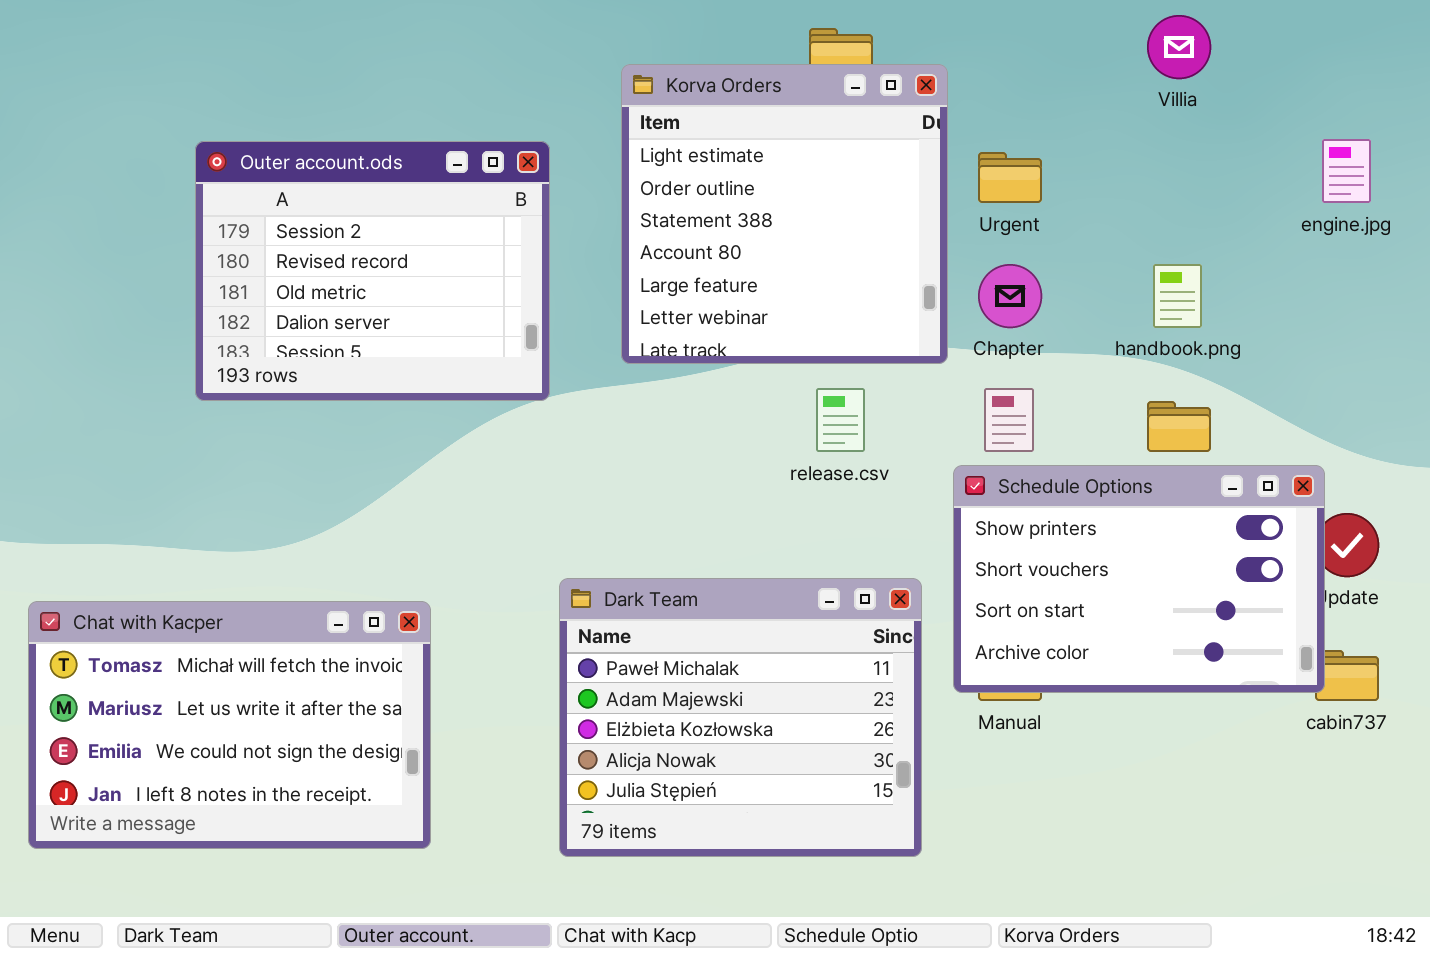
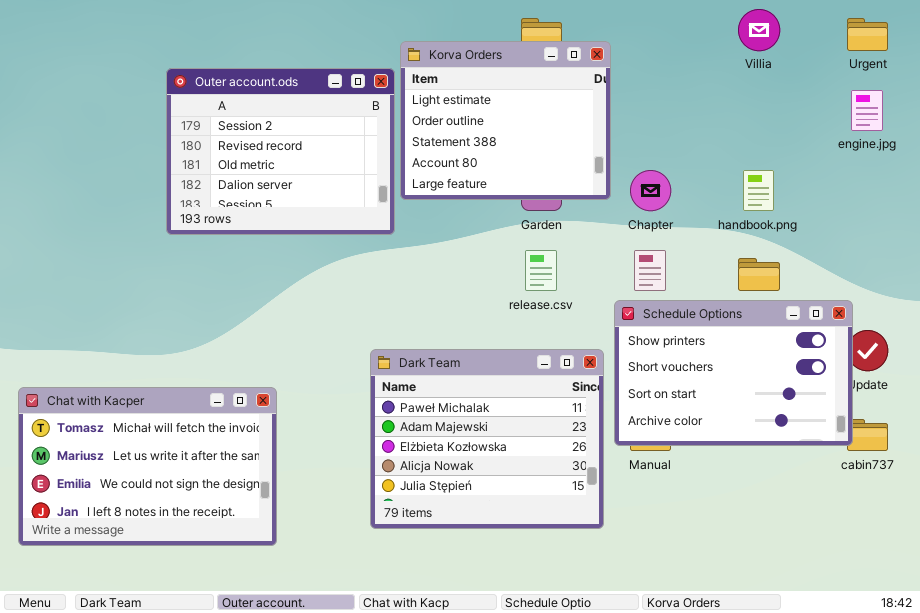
Korva Orders: [621,64,948,364] -> [400,41,611,200], resized
Outer account.ods: [195,141,550,401] -> [166,68,395,235], moved
Urgent: [978,152,1042,203] -> [847,18,888,51], moved
Dark Team: [559,578,922,857] -> [370,349,604,529], moved

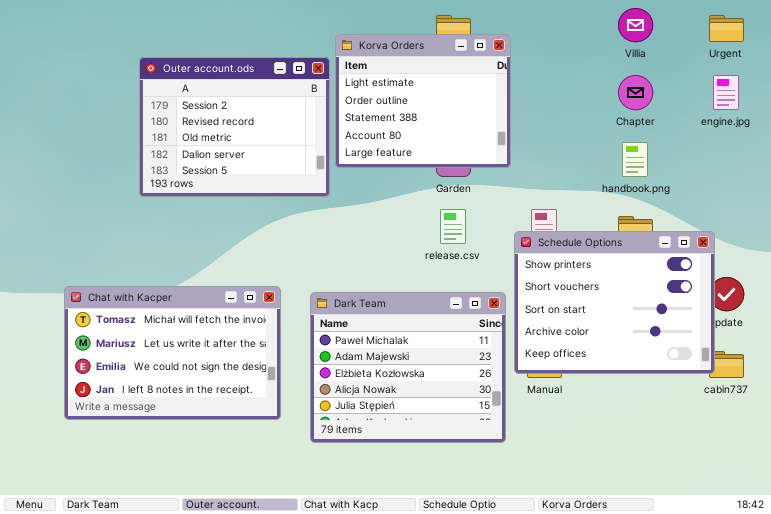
Chapter: [630,170,671,211] -> [618,75,653,110], moved
Schedule Options: [614,300,853,446] -> [514,231,715,374], resized
Chat with Kacper: [18,387,277,546] -> [64,286,281,420], moved

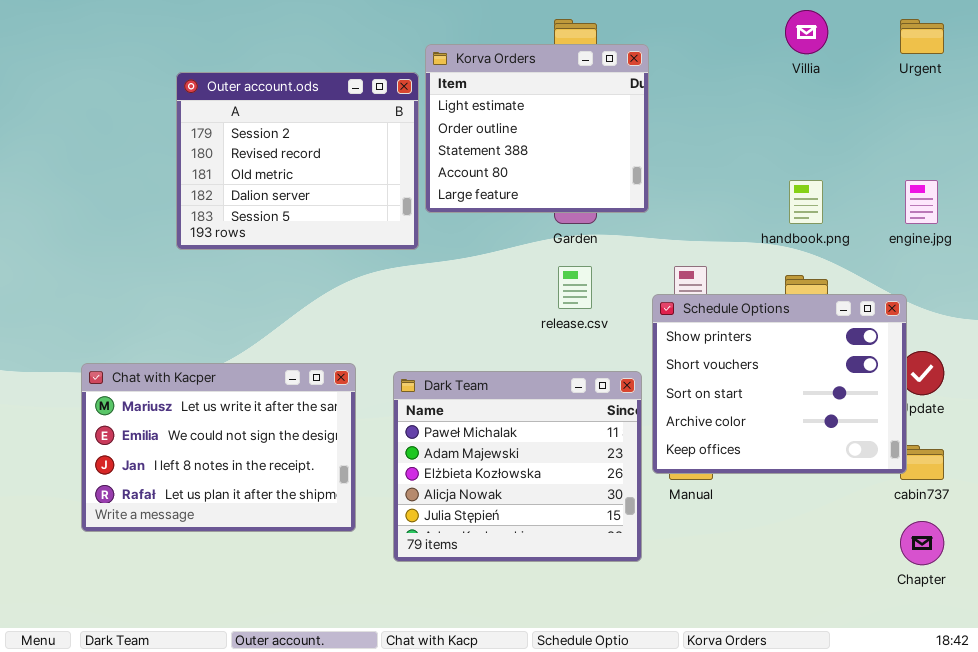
Chapter: [618,75,653,110] -> [900,521,944,565], moved
engine.jpg: [713,75,739,110] -> [905,180,938,224], moved
Chat with Kacper: [64,286,281,420] -> [81,363,356,532], scrolled down 1 row

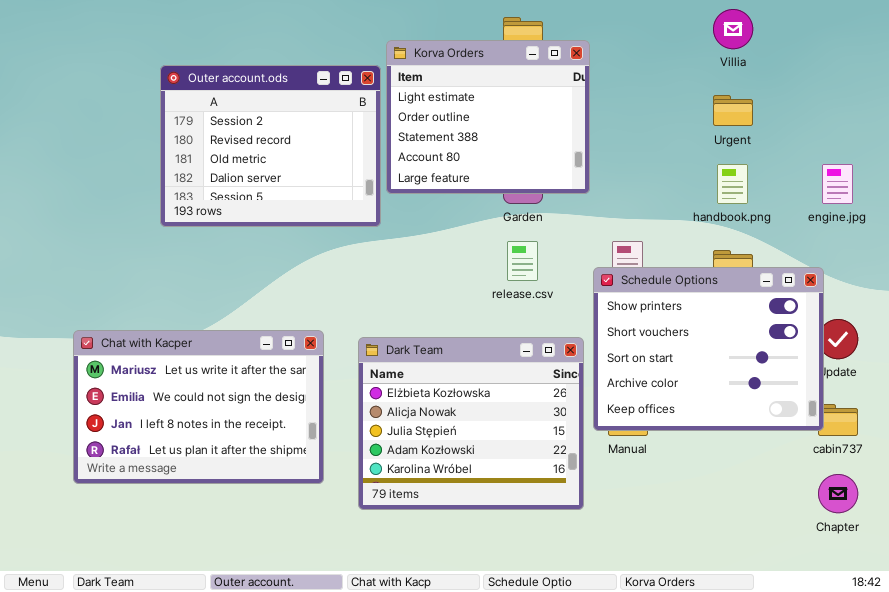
Urgent: [900,19,944,54] -> [713,95,753,126], moved
Dark Team: [393,371,642,562] -> [358,337,584,510], scrolled down 2 rows

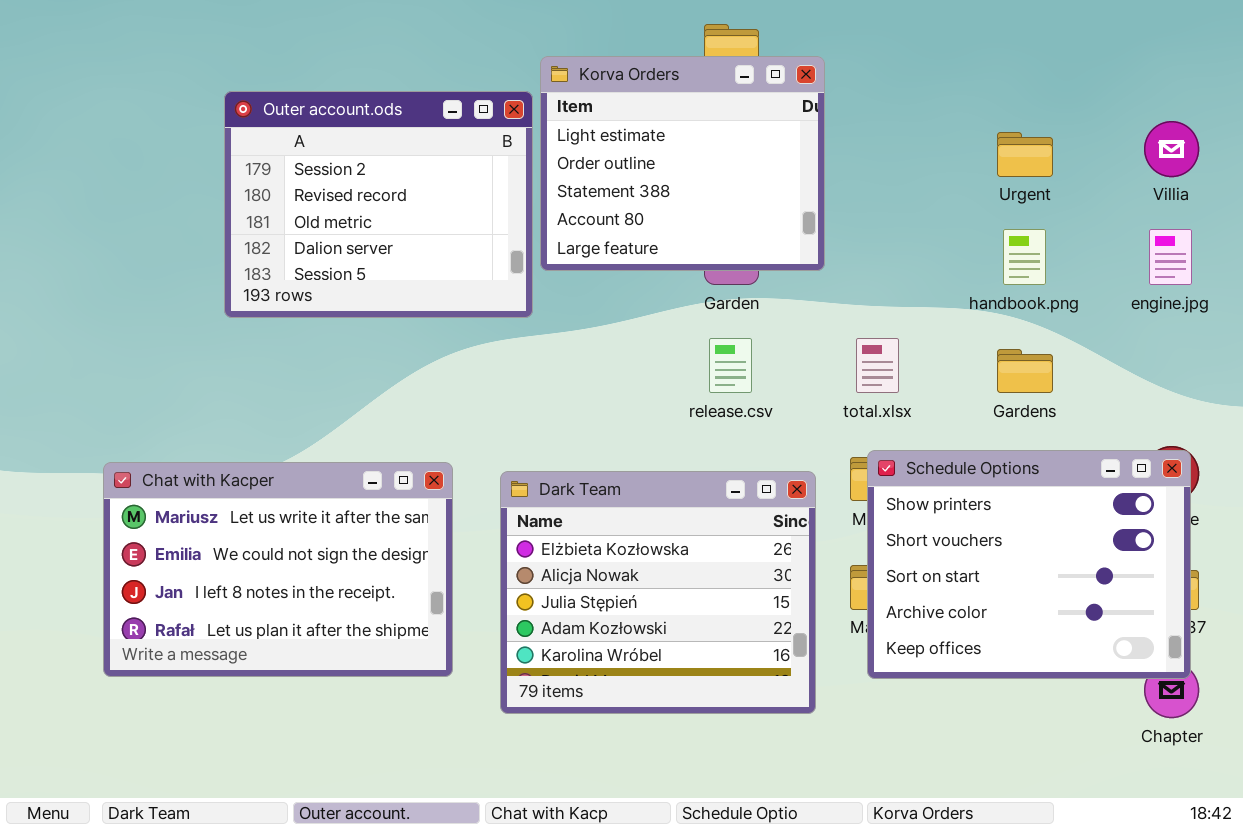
Villia: [713,9,753,49] -> [1144,121,1199,177], moved
Schedule Options: [593,267,824,431] -> [867,450,1191,679], moved

